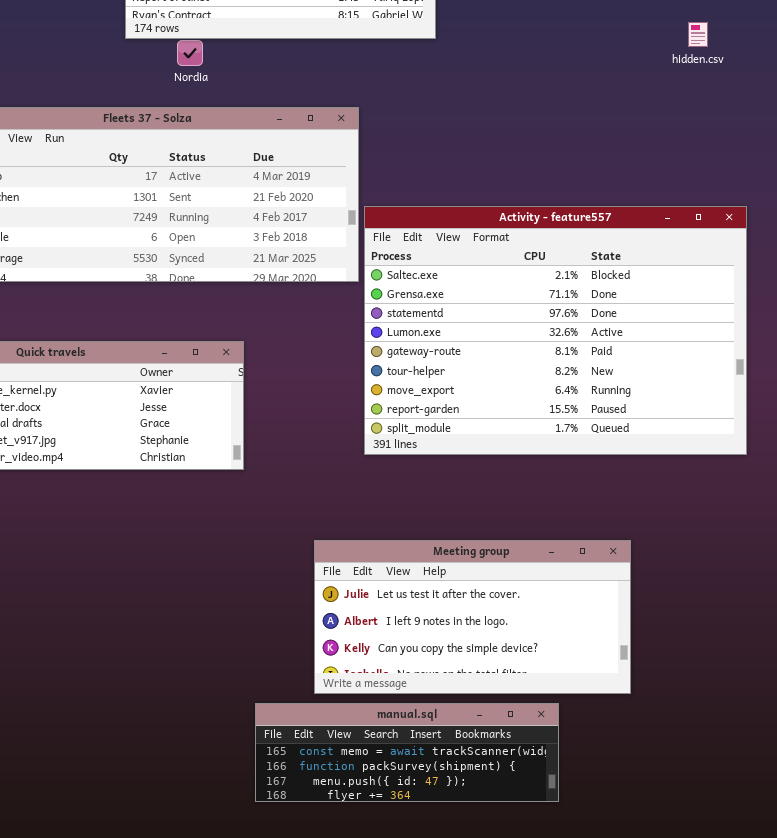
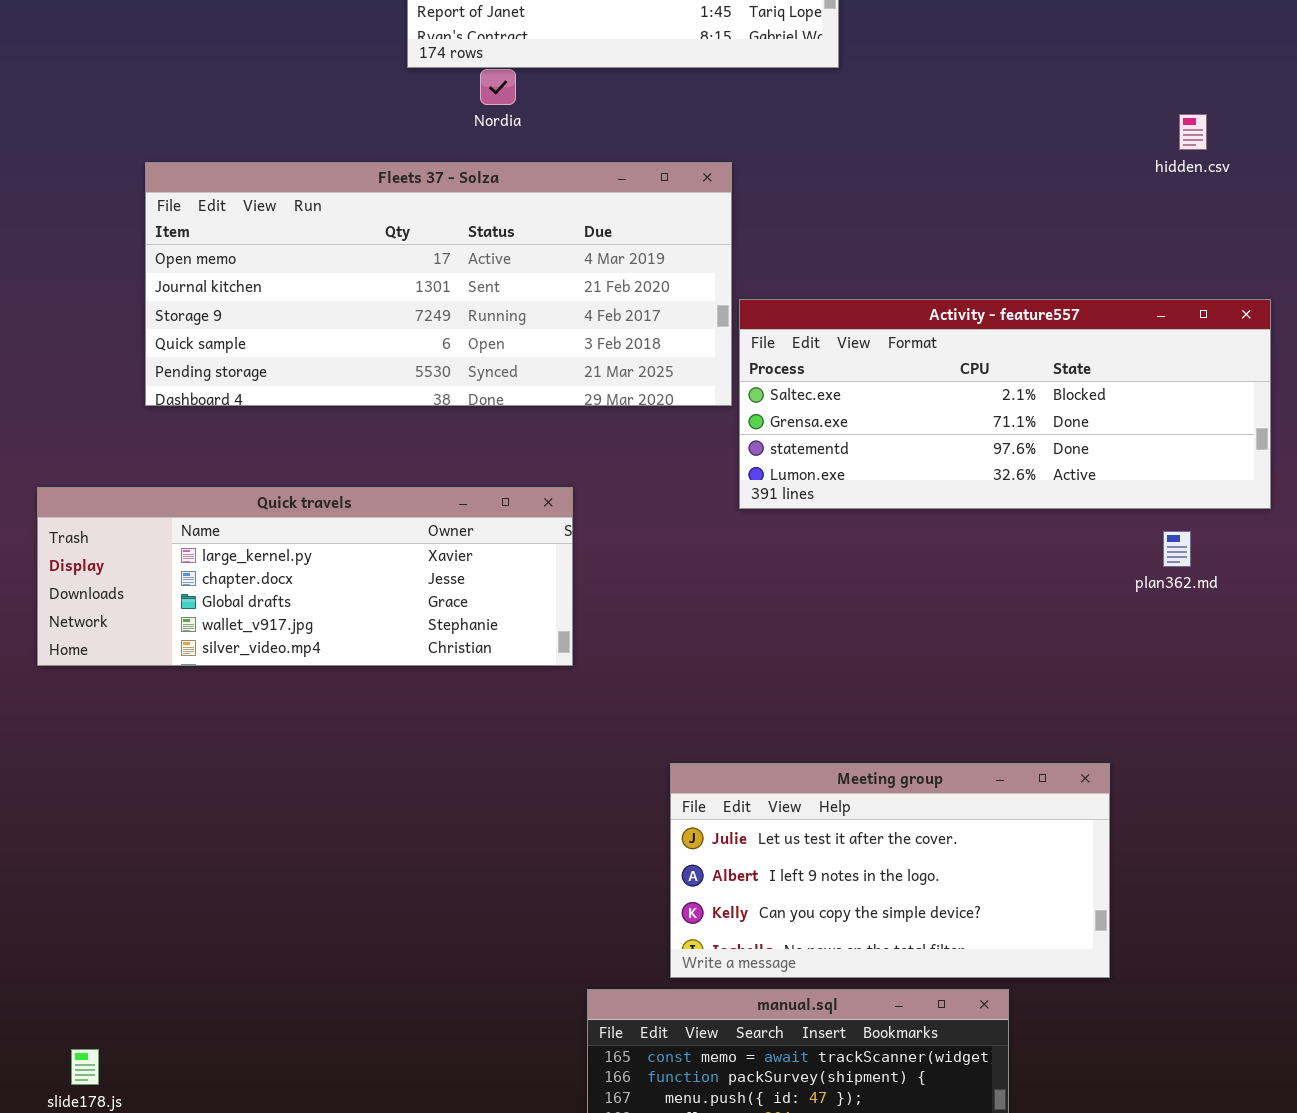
hidden.csv: [688,22,708,47] -> [1179,114,1207,150], moved
Activity - feature557: [364,206,747,455] -> [739,299,1271,509], resized

